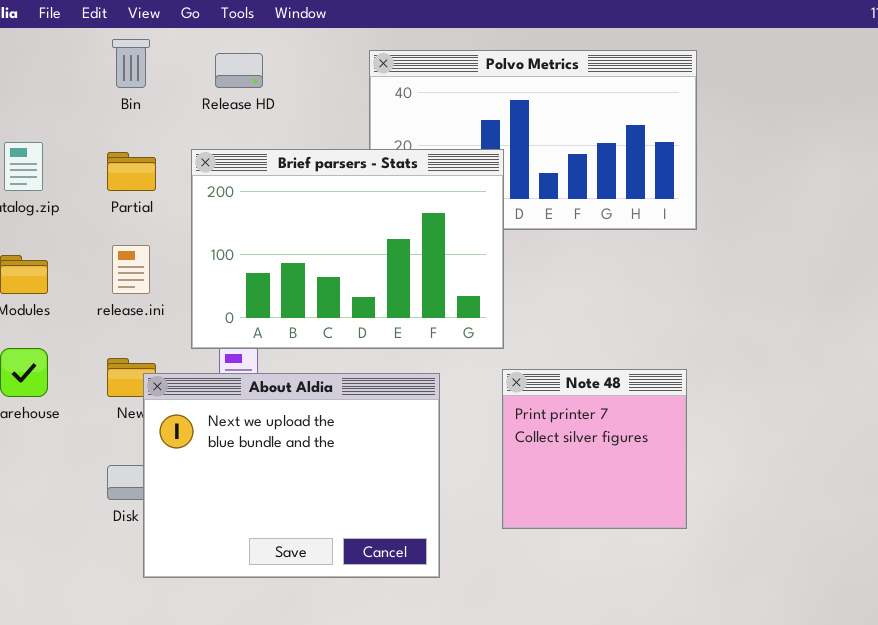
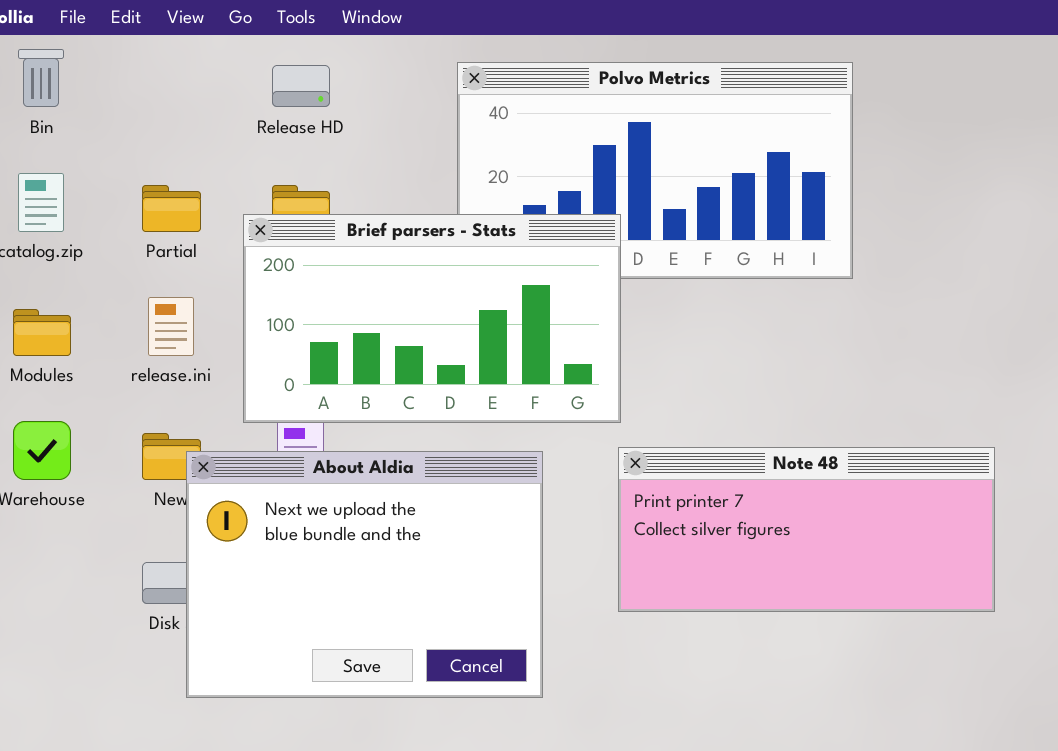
Bin: [112,39,150,88] -> [18,49,64,107], moved
Brief parsers - Stats: [191,149,504,349] -> [243,214,621,423], resized
Note 48: [502,369,687,529] -> [618,447,995,612], resized

